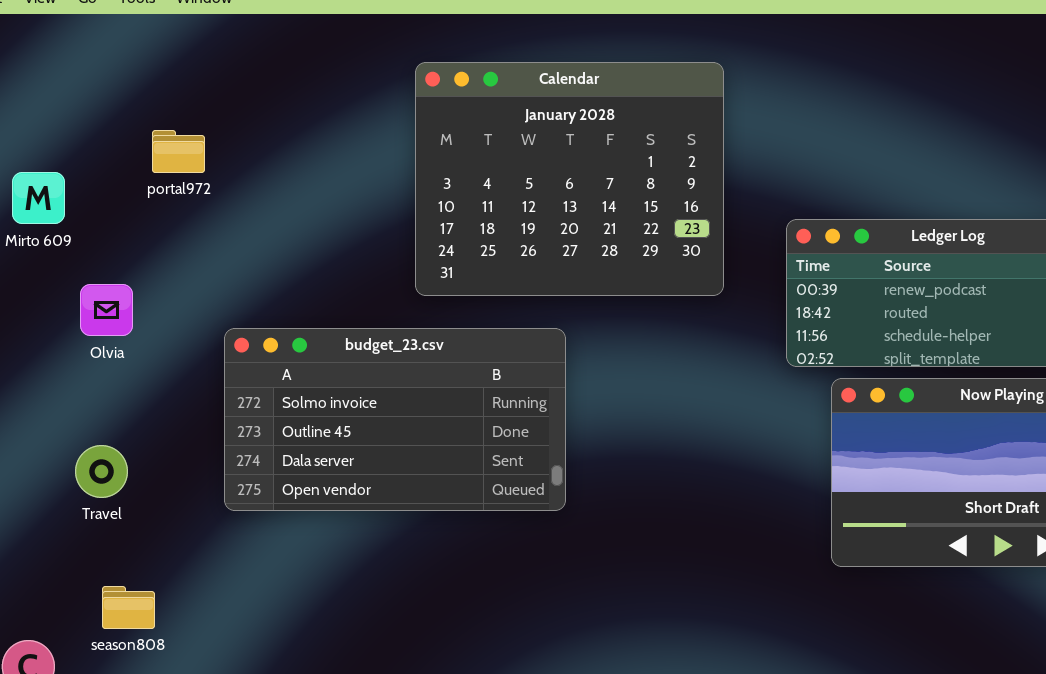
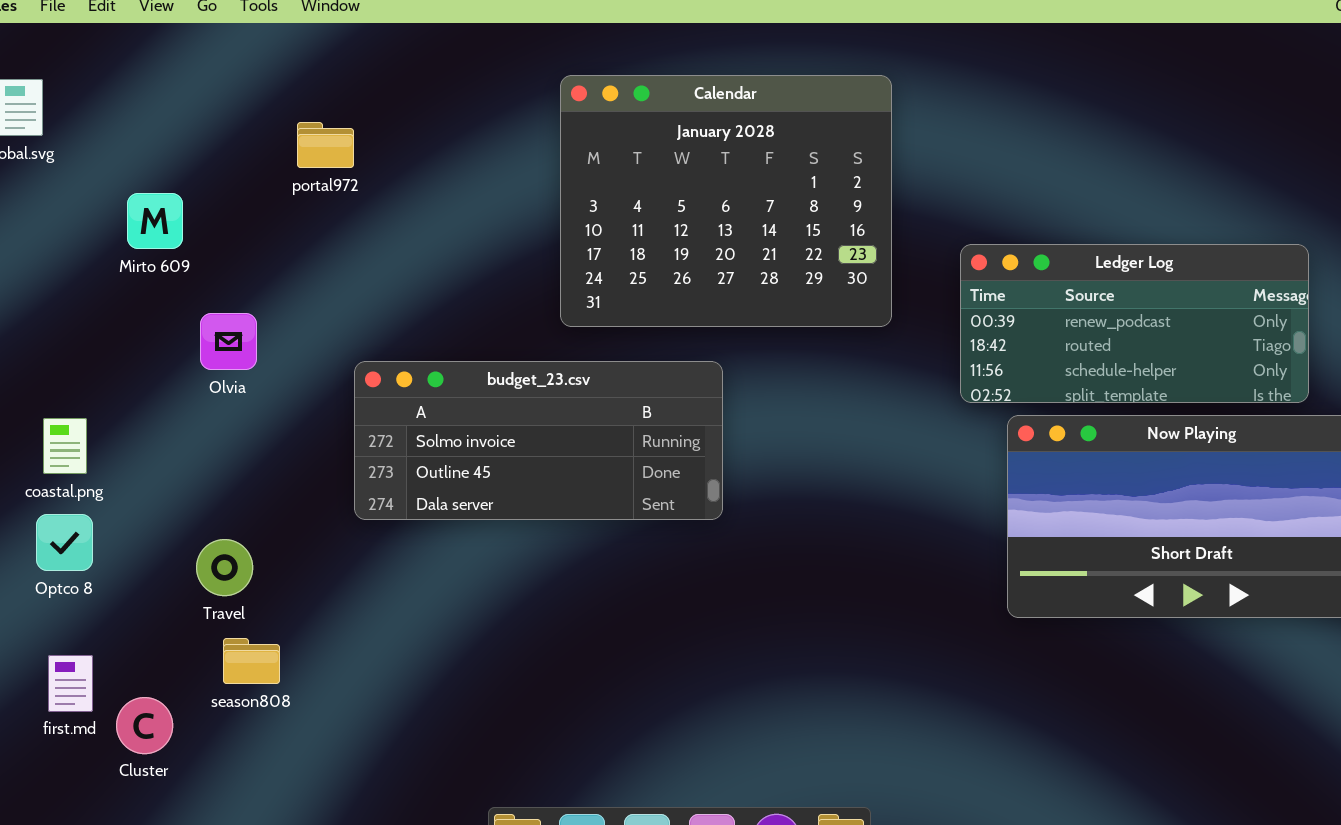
portal972: [152,130,205,173] -> [297,122,354,168], moved
budget_23.csv: [224,328,566,511] -> [354,361,723,520], resized
Travel: [75,445,128,498] -> [196,539,253,596], moved

